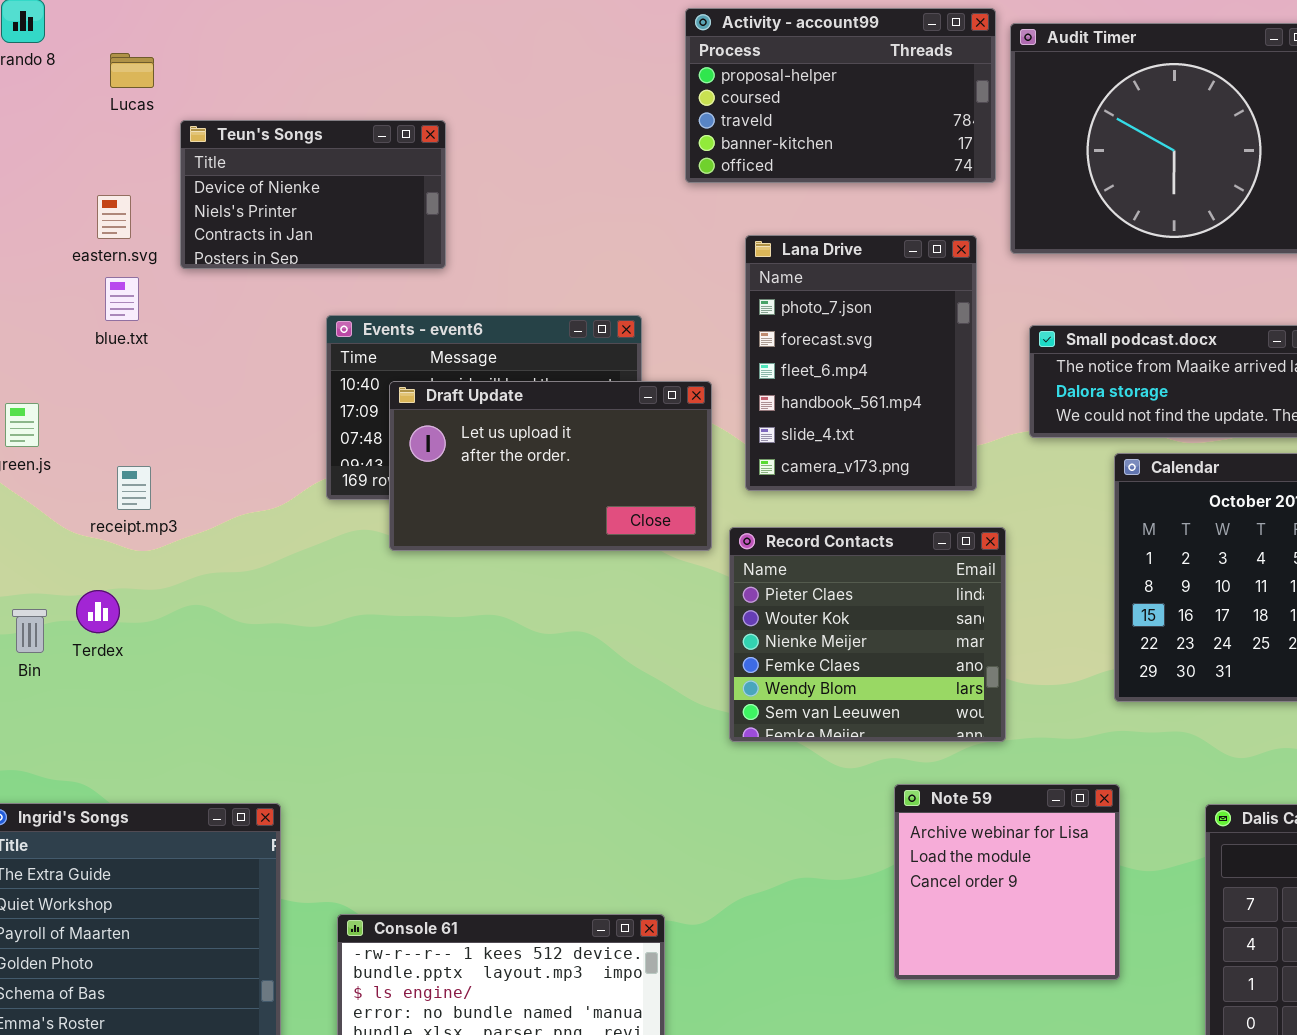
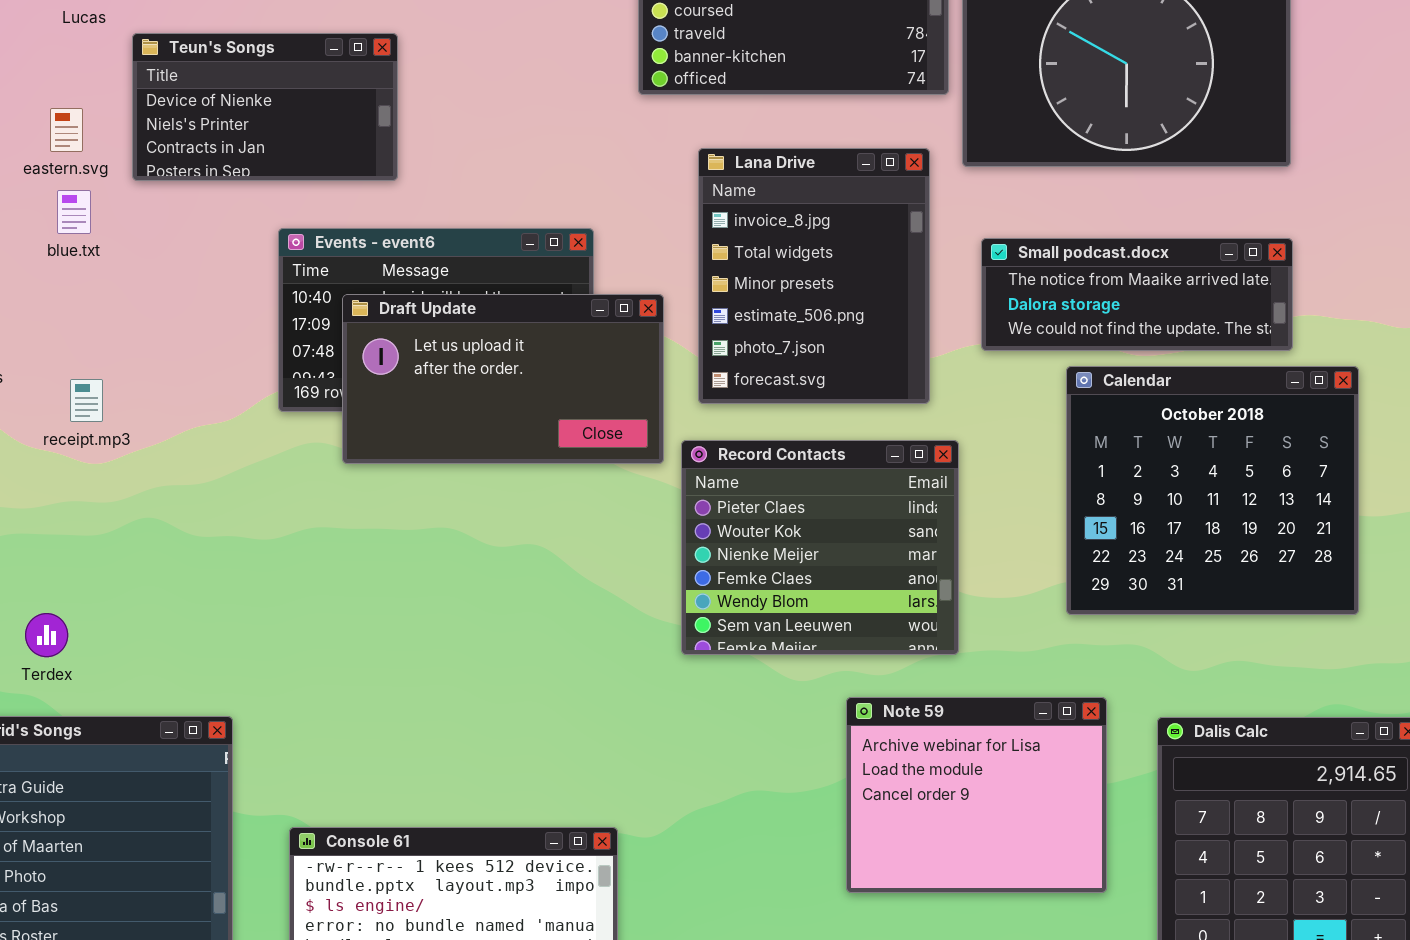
Lana Drive: [745,235,977,491] -> [698,148,930,404], scrolled up 4 rows
Terdex: [76,590,120,633] -> [25,613,68,657], moved
Note 59: [894,784,1120,980] -> [846,697,1107,893], resized

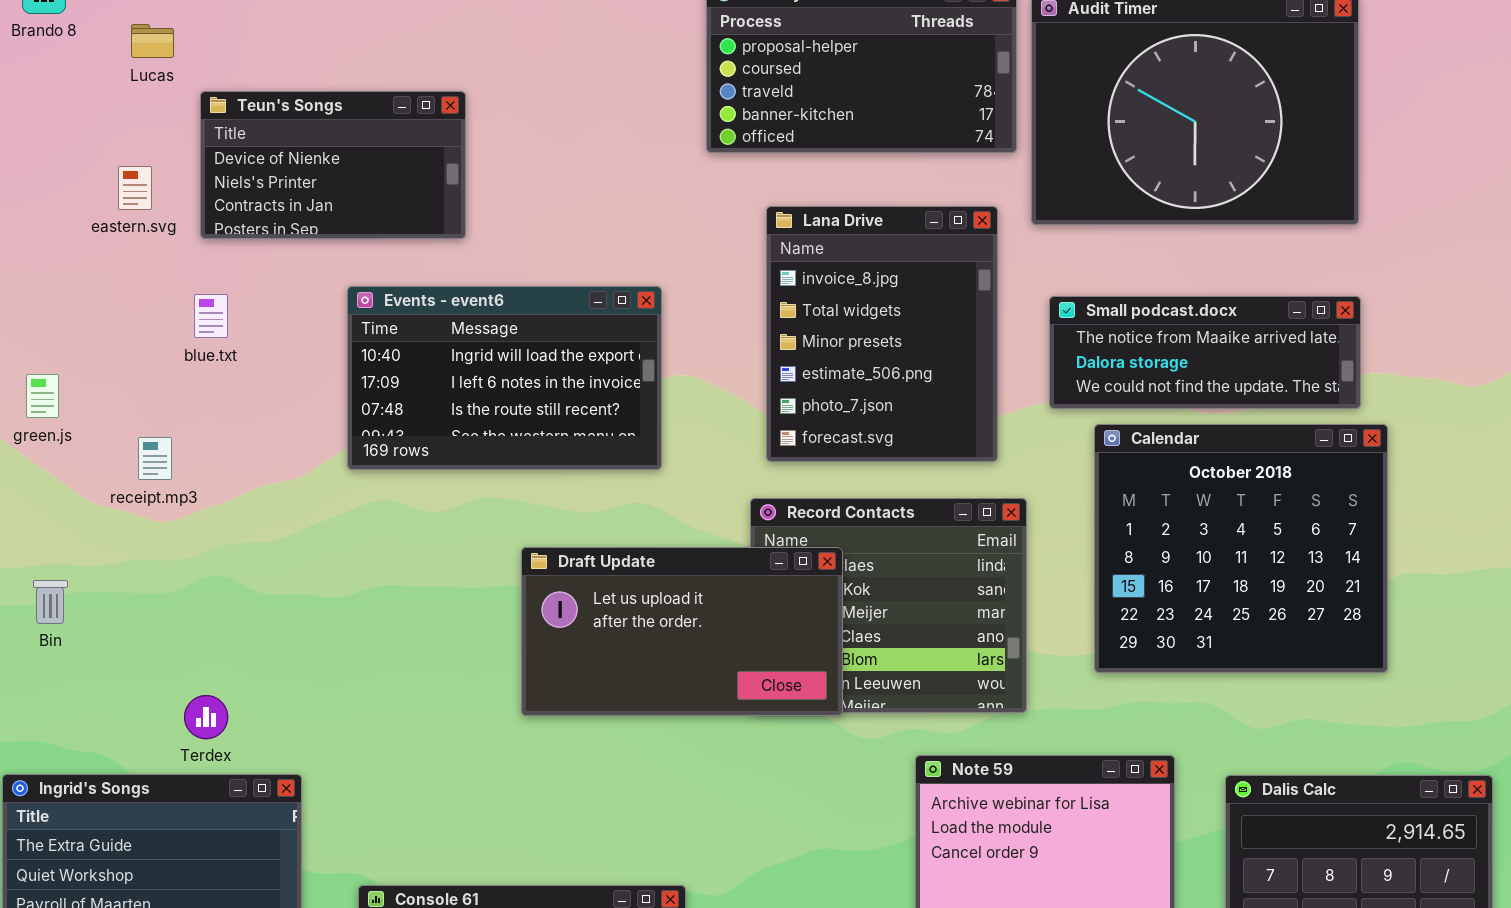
blue.txt: [57,190,91,234] -> [194,294,228,338], moved
Draft Update: [342,294,664,464] -> [521,547,843,716], moved
Calendar: [1066,366,1359,615] -> [1094,424,1388,673], moved
Terdex: [25,613,68,657] -> [184,695,228,739], moved

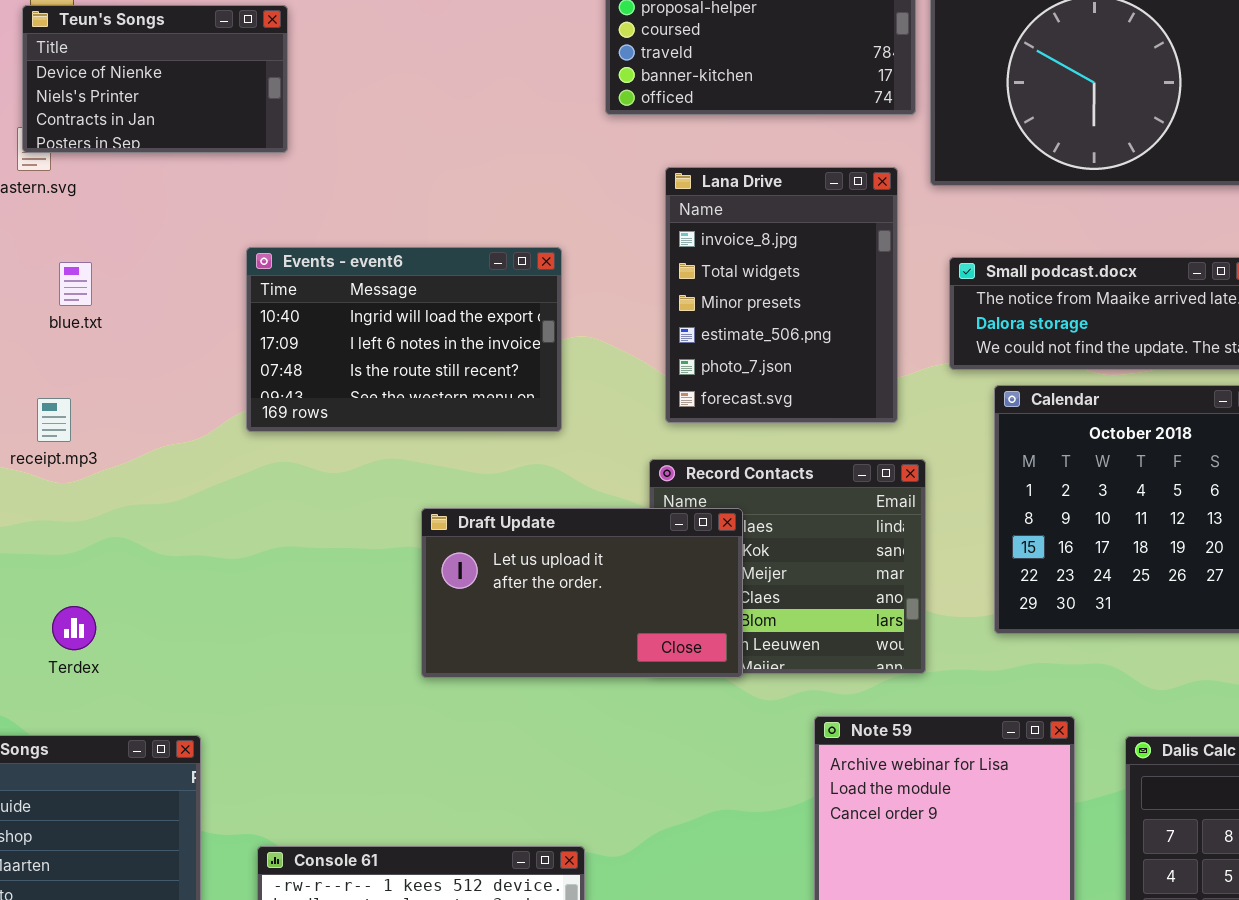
Teun's Songs: [200,91,466,239] -> [22,5,288,153], moved
blue.txt: [194,294,228,338] -> [59,262,92,306], moved
Terdex: [184,695,228,739] -> [52,606,96,650], moved

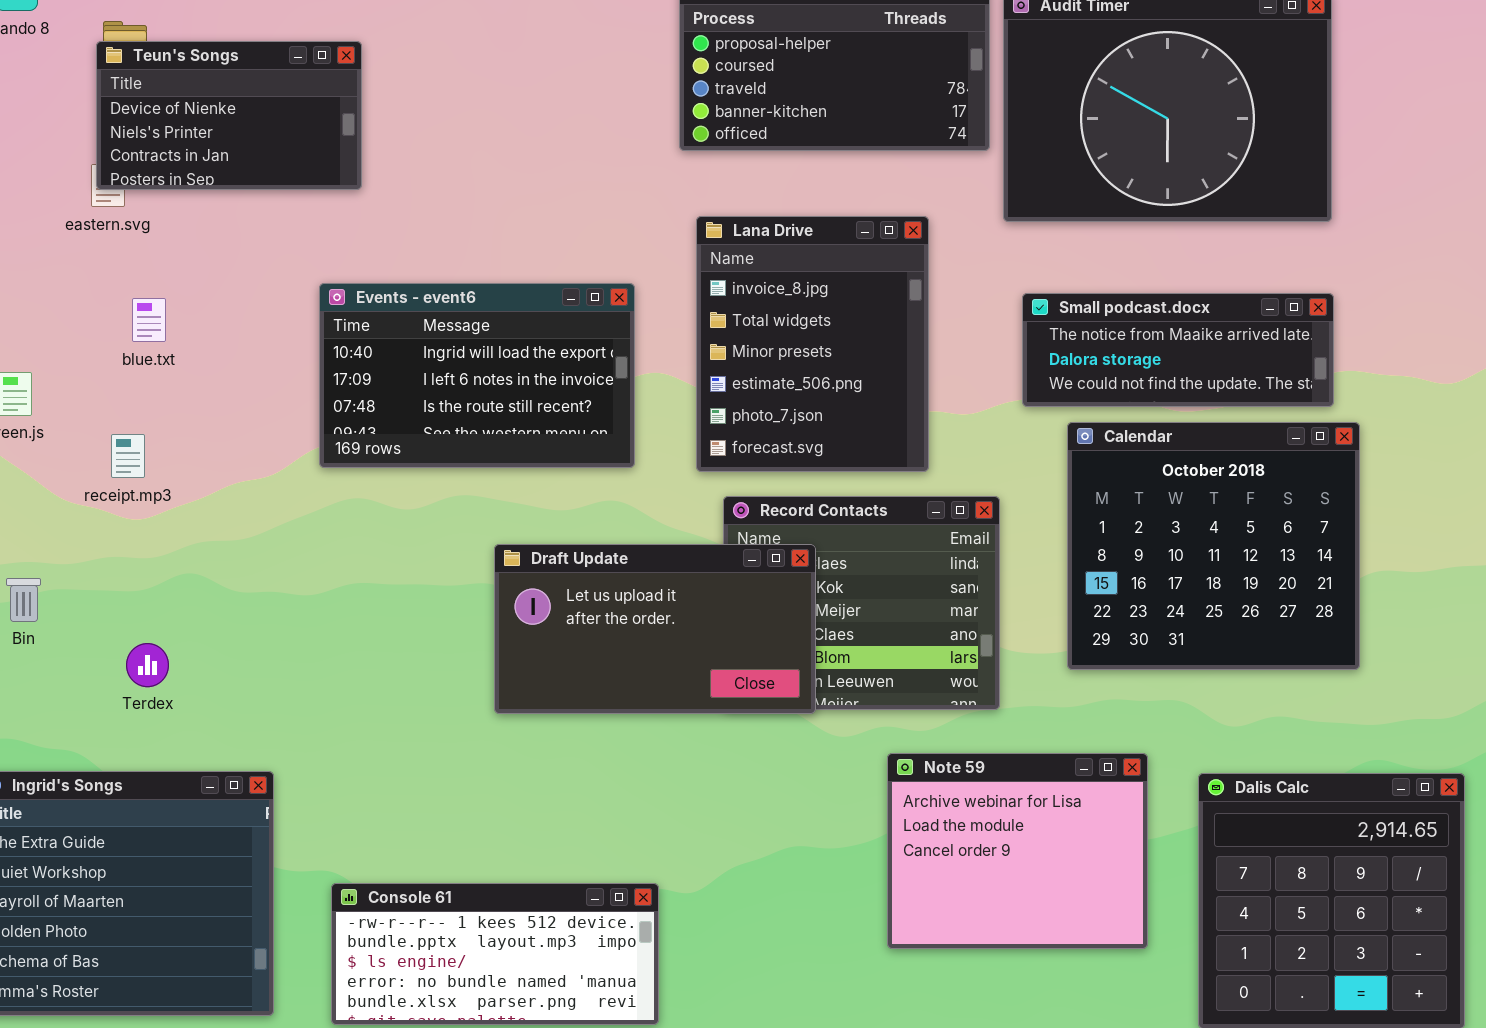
Lana Drive: [665,167,898,423] -> [696,216,929,472], moved

